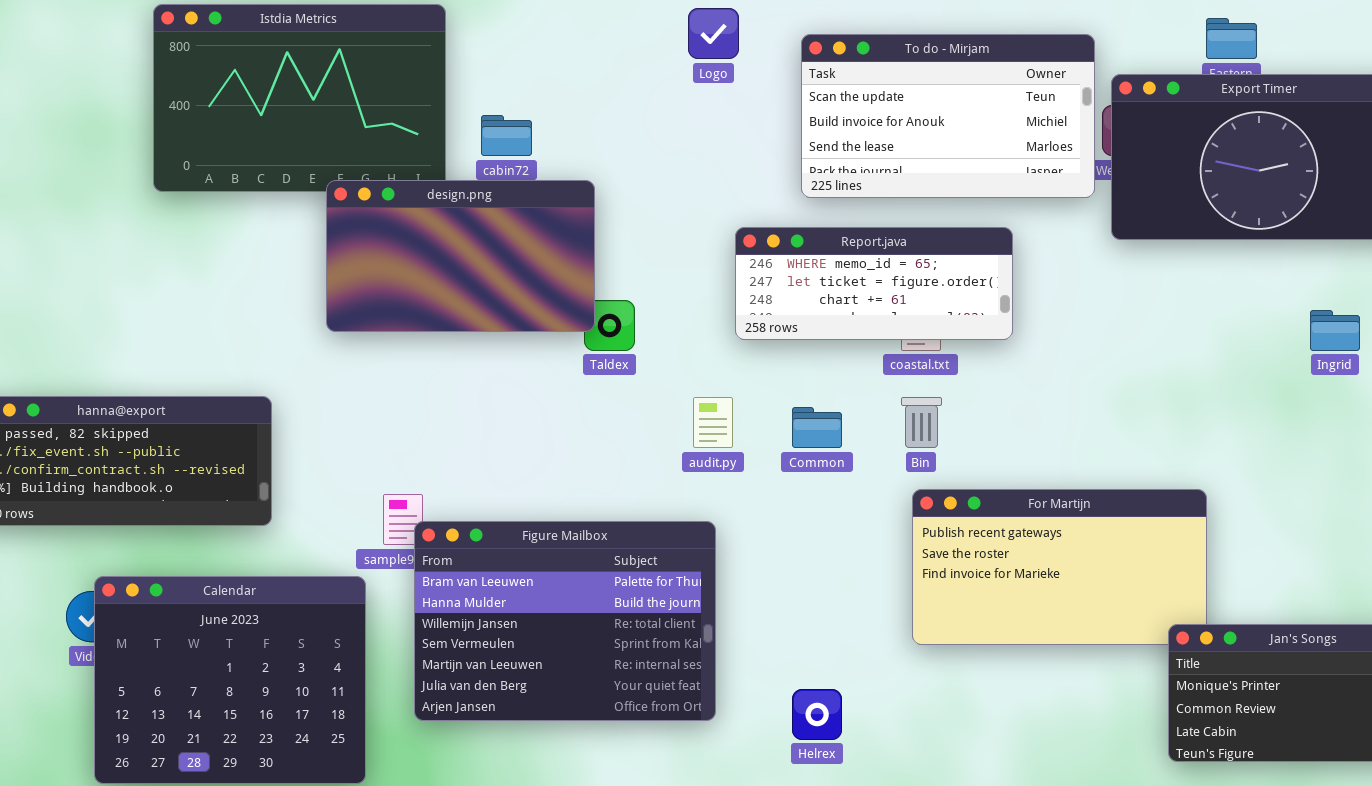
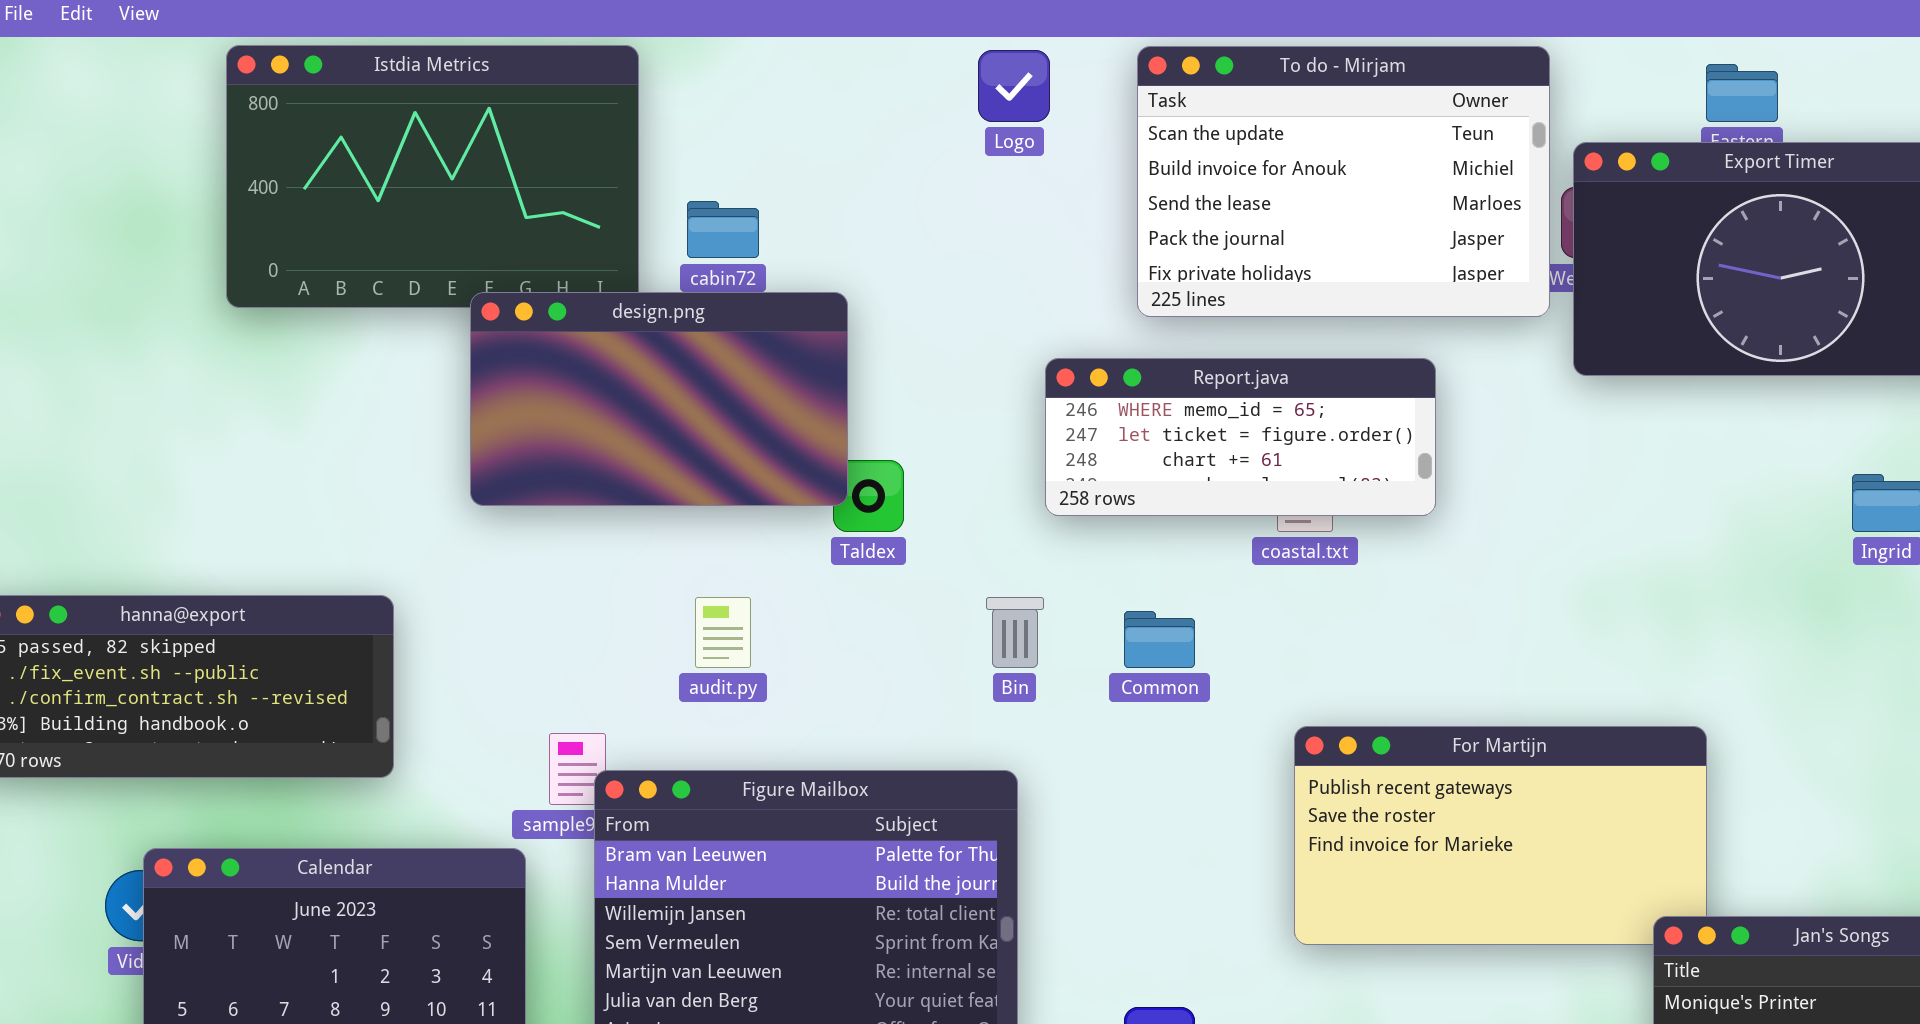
To do - Mirjam: [801,34,1095,198] -> [1137,46,1550,317], resized
audit.py: [693,397,733,448] -> [695,597,751,668], moved
Bin: [901,397,942,448] -> [986,597,1044,668], moved

